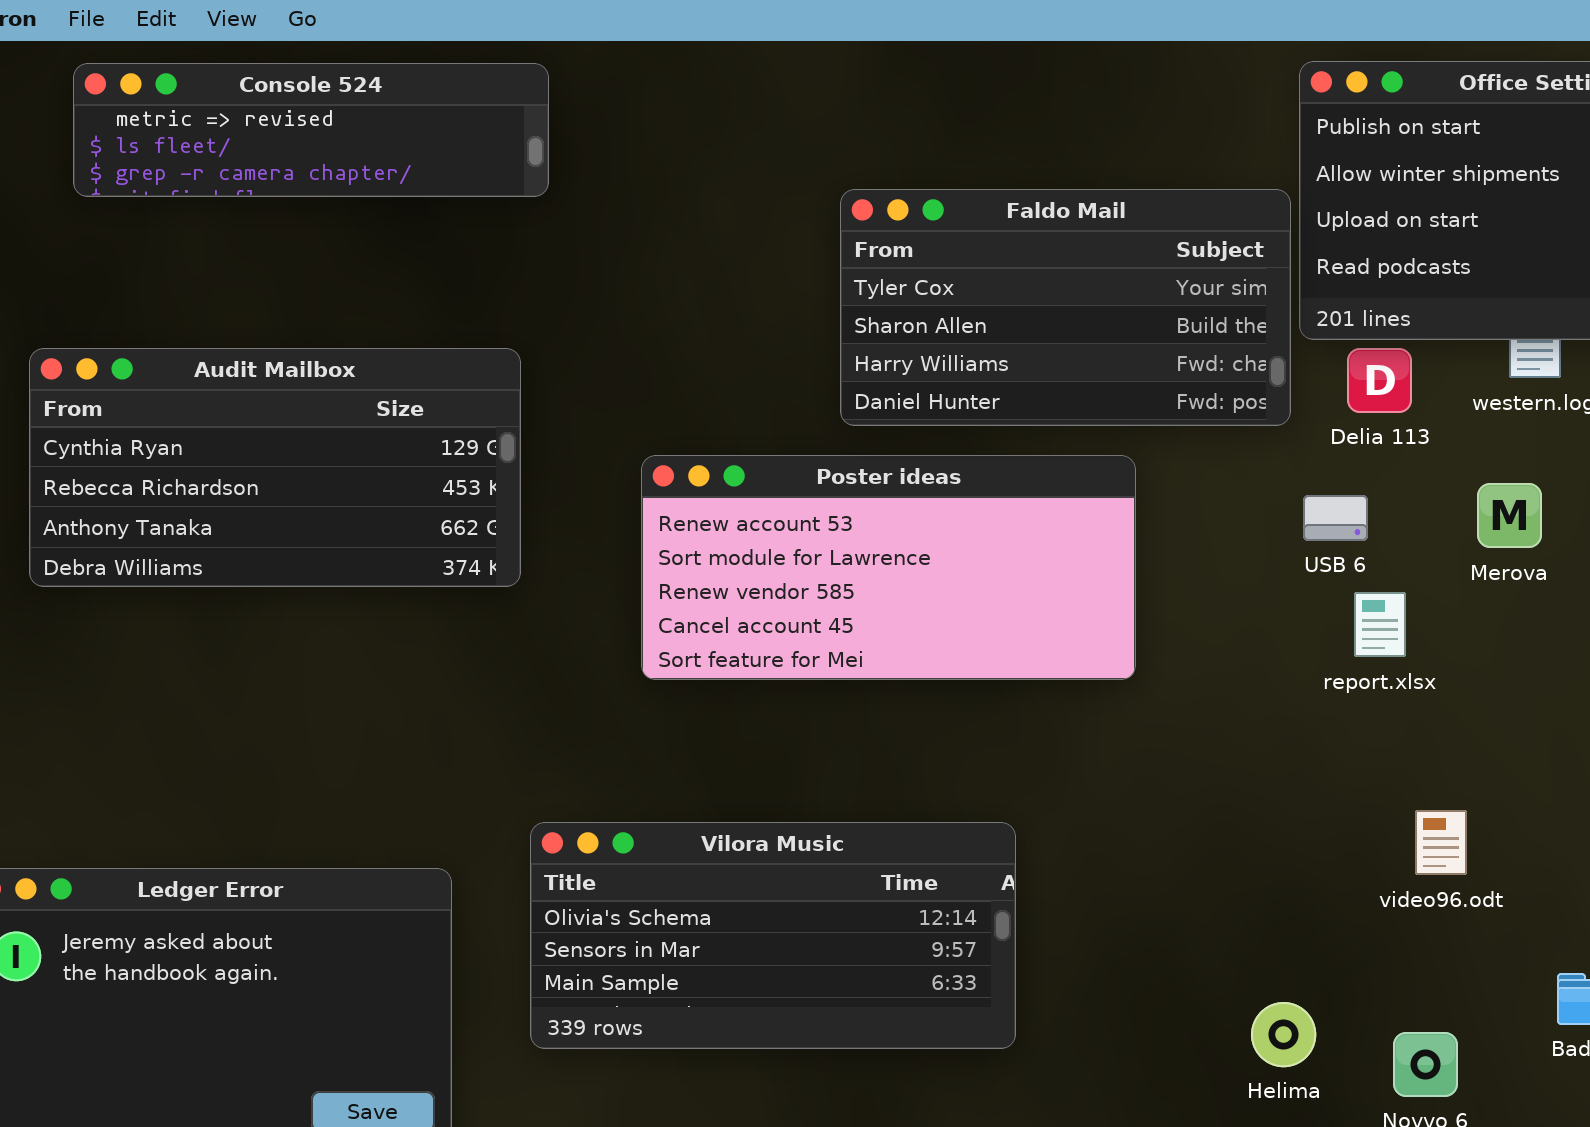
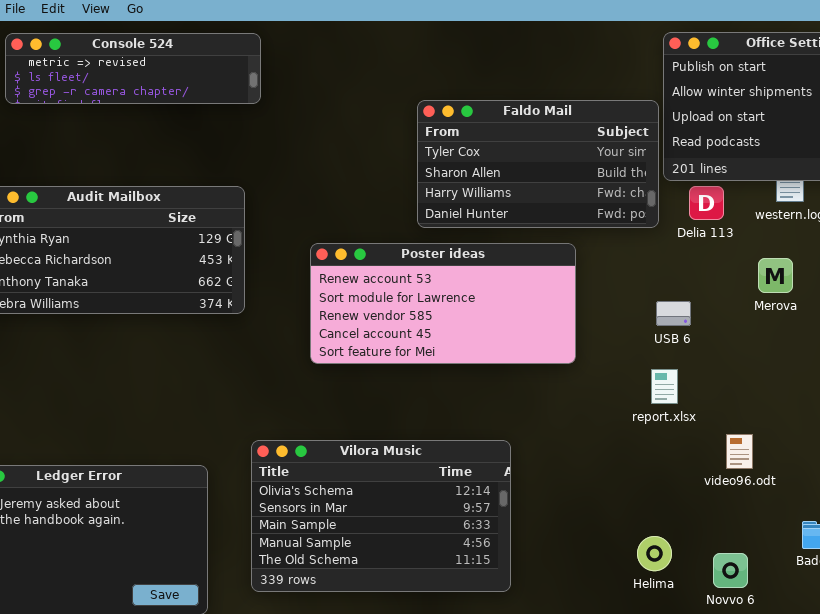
USB 6: [1303,495,1368,541] -> [656,301,691,326], moved
report.xlsx: [1354,592,1406,657] -> [651,369,678,404], moved
Vilora Music: [530,822,1016,1049] -> [251,440,511,592], resized

